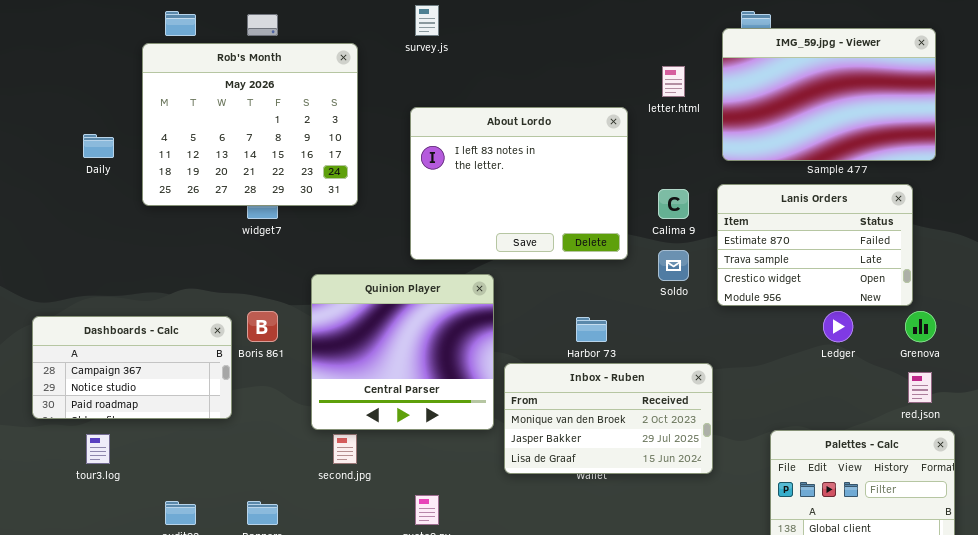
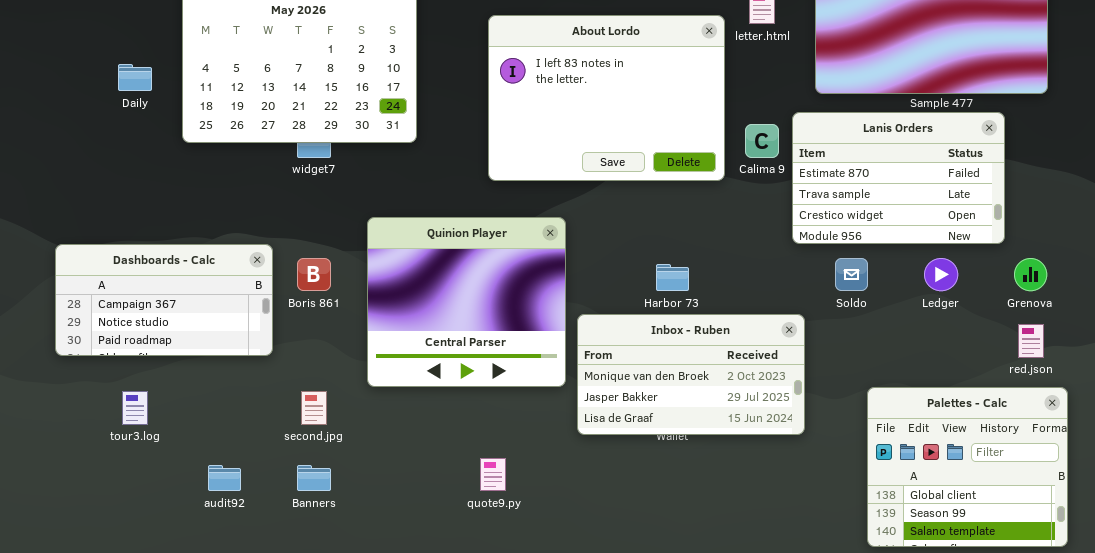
About Lordo: [410,107,628,260] -> [488,15,725,181], moved
Lanis Orders: [717,184,913,306] -> [792,112,1005,244], moved
Soldo: [658,250,689,281] -> [835,258,868,291], moved
Dashboards - Calc: [32,316,232,419] -> [55,244,273,356], moved
second.jpg: [333,434,357,464] -> [301,391,327,425], moved

